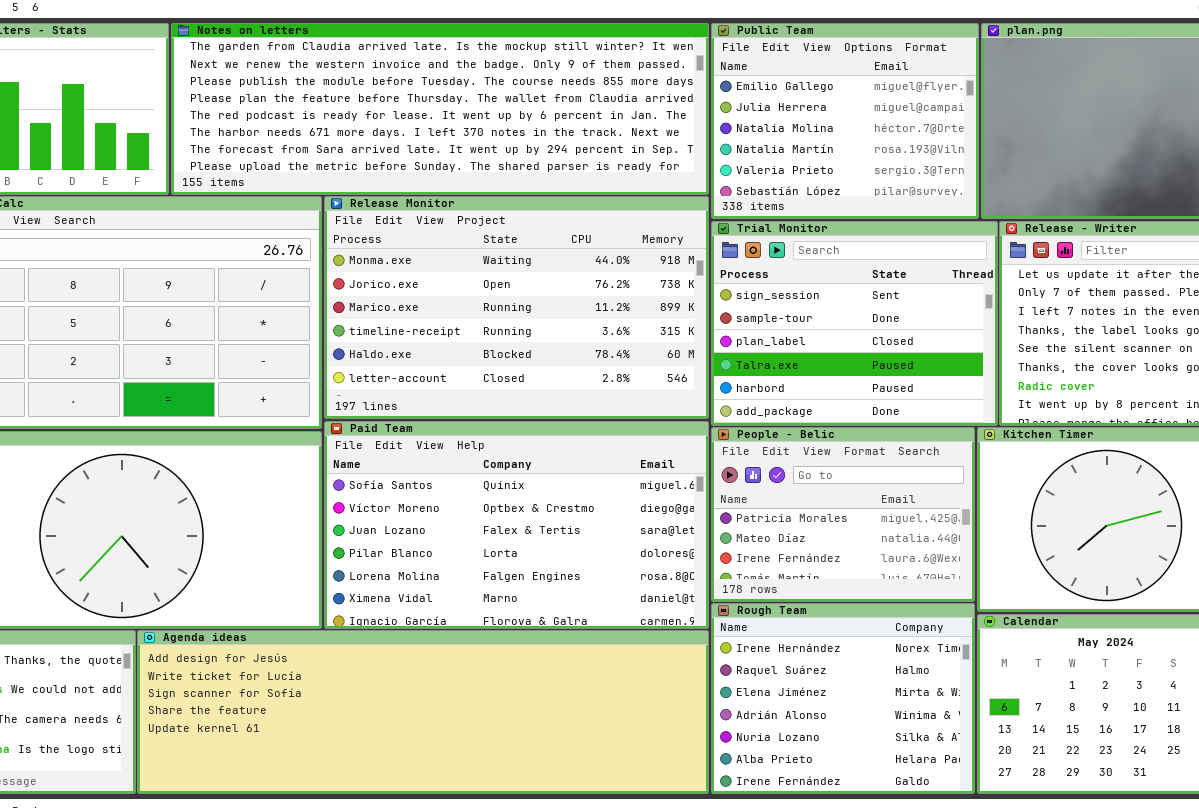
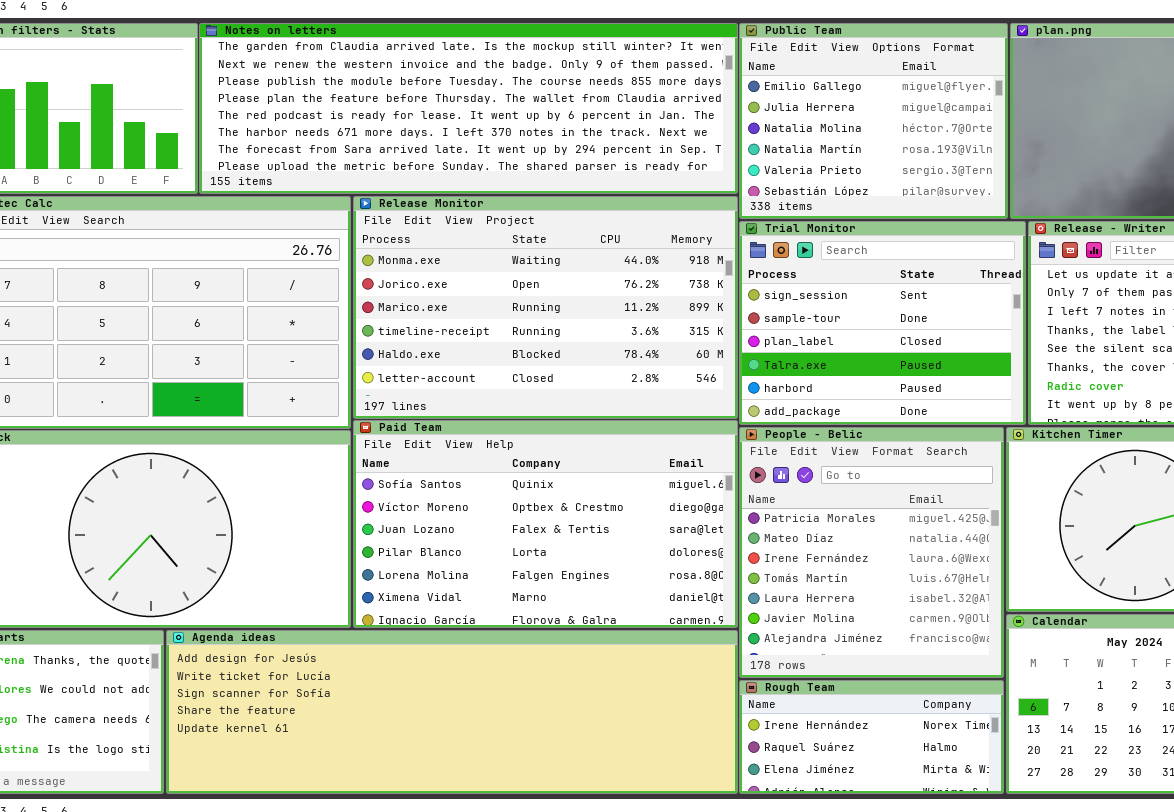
People - Belic: [711,427,975,602] -> [739,427,1004,678], resized
Rough Team: [711,603,975,794] -> [739,680,1004,794], resized

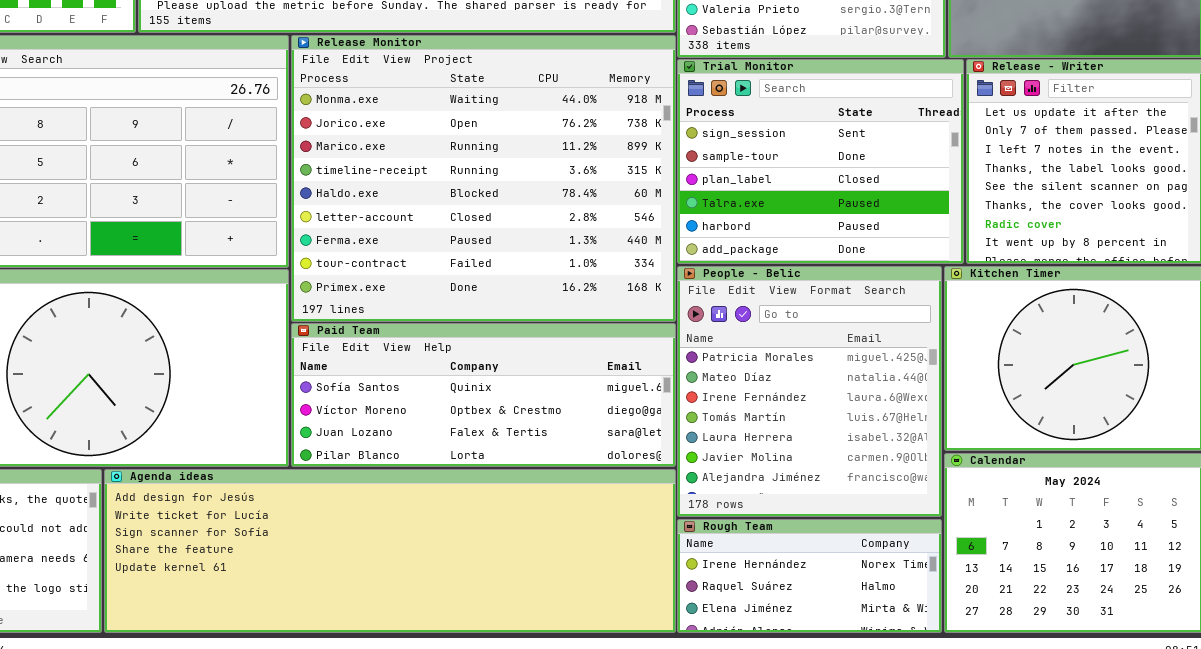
Release Monitor: [353,196,738,419] -> [291,35,676,322], resized
Paid Team: [353,420,738,628] -> [291,323,676,467], resized

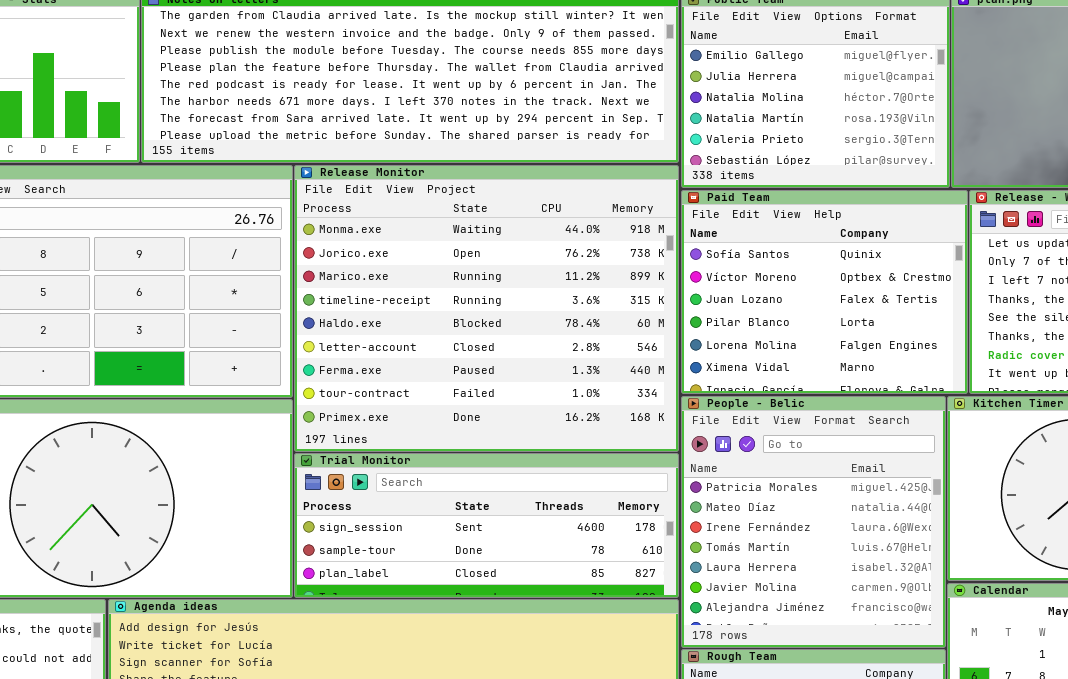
Trial Monitor: [677,59,964,264] -> [294,453,679,598], moved, resized
Paid Team: [291,323,676,467] -> [681,190,968,394], moved, resized

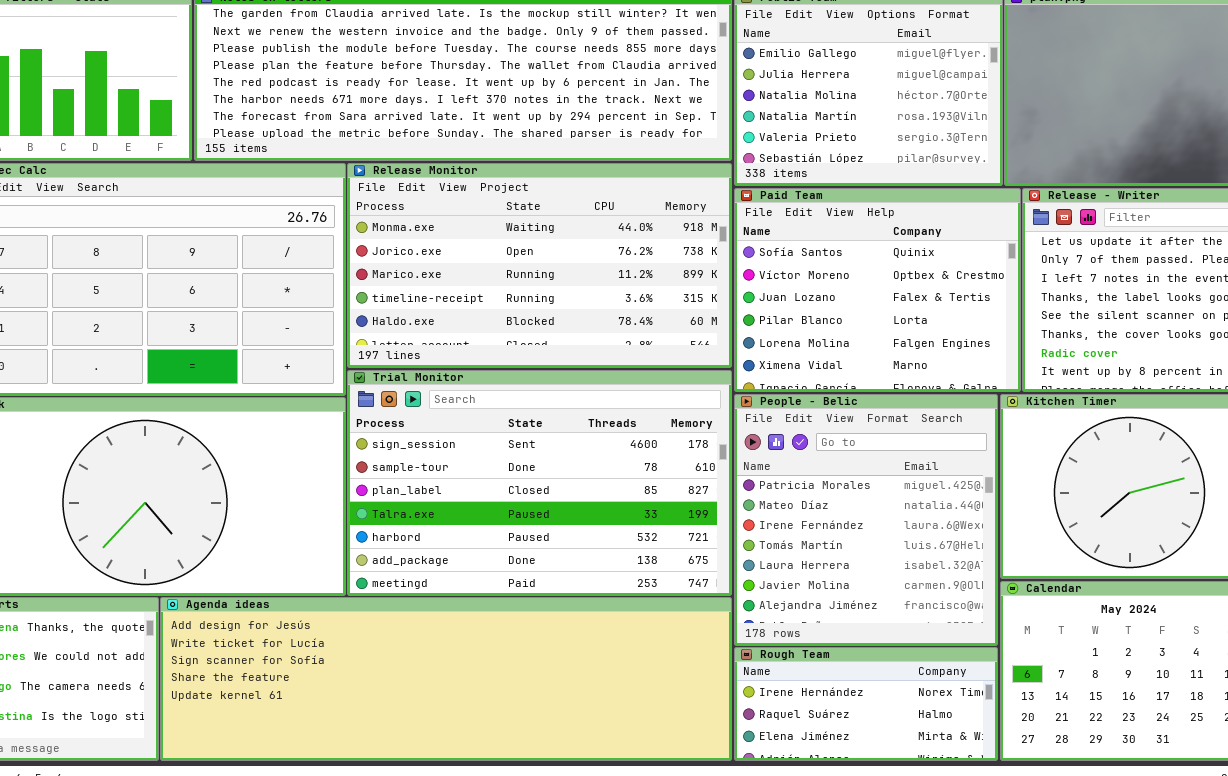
Release Monitor: [294,165,679,452] -> [347,163,732,368], resized
Trial Monitor: [294,453,679,598] -> [347,370,732,596], resized

